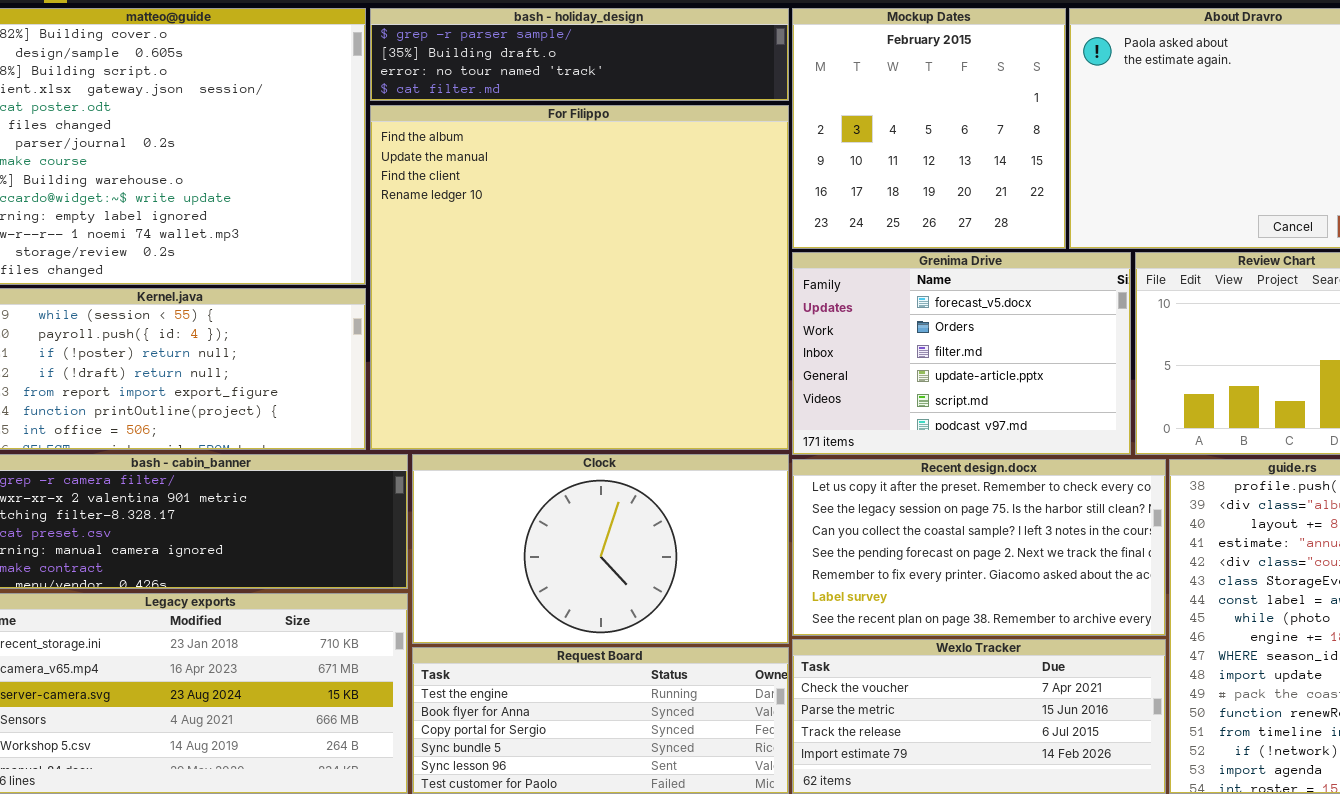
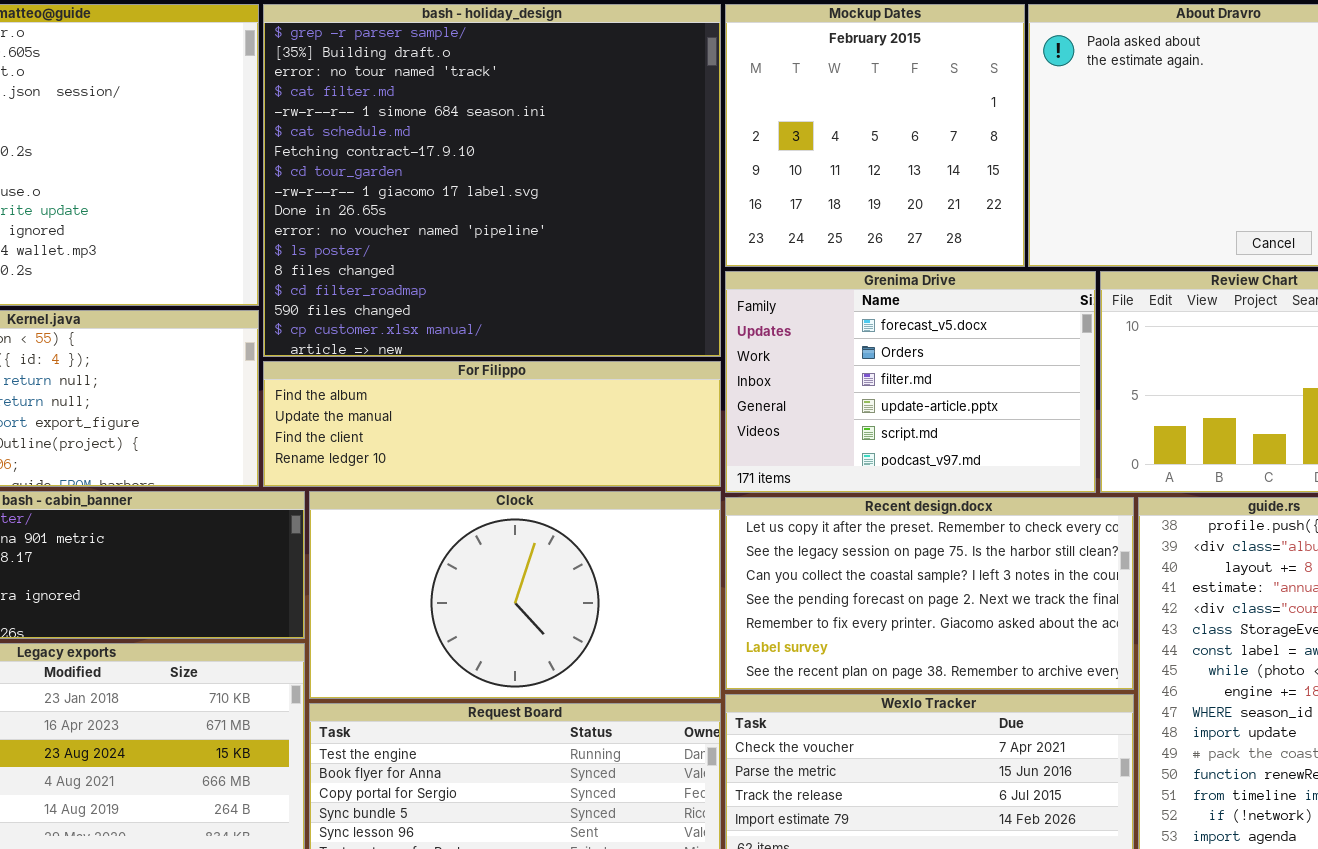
bash - holiday_design: [370,8,789,101] -> [263,4,721,357], resized
For Filippo: [370,105,789,450] -> [263,361,721,487], resized

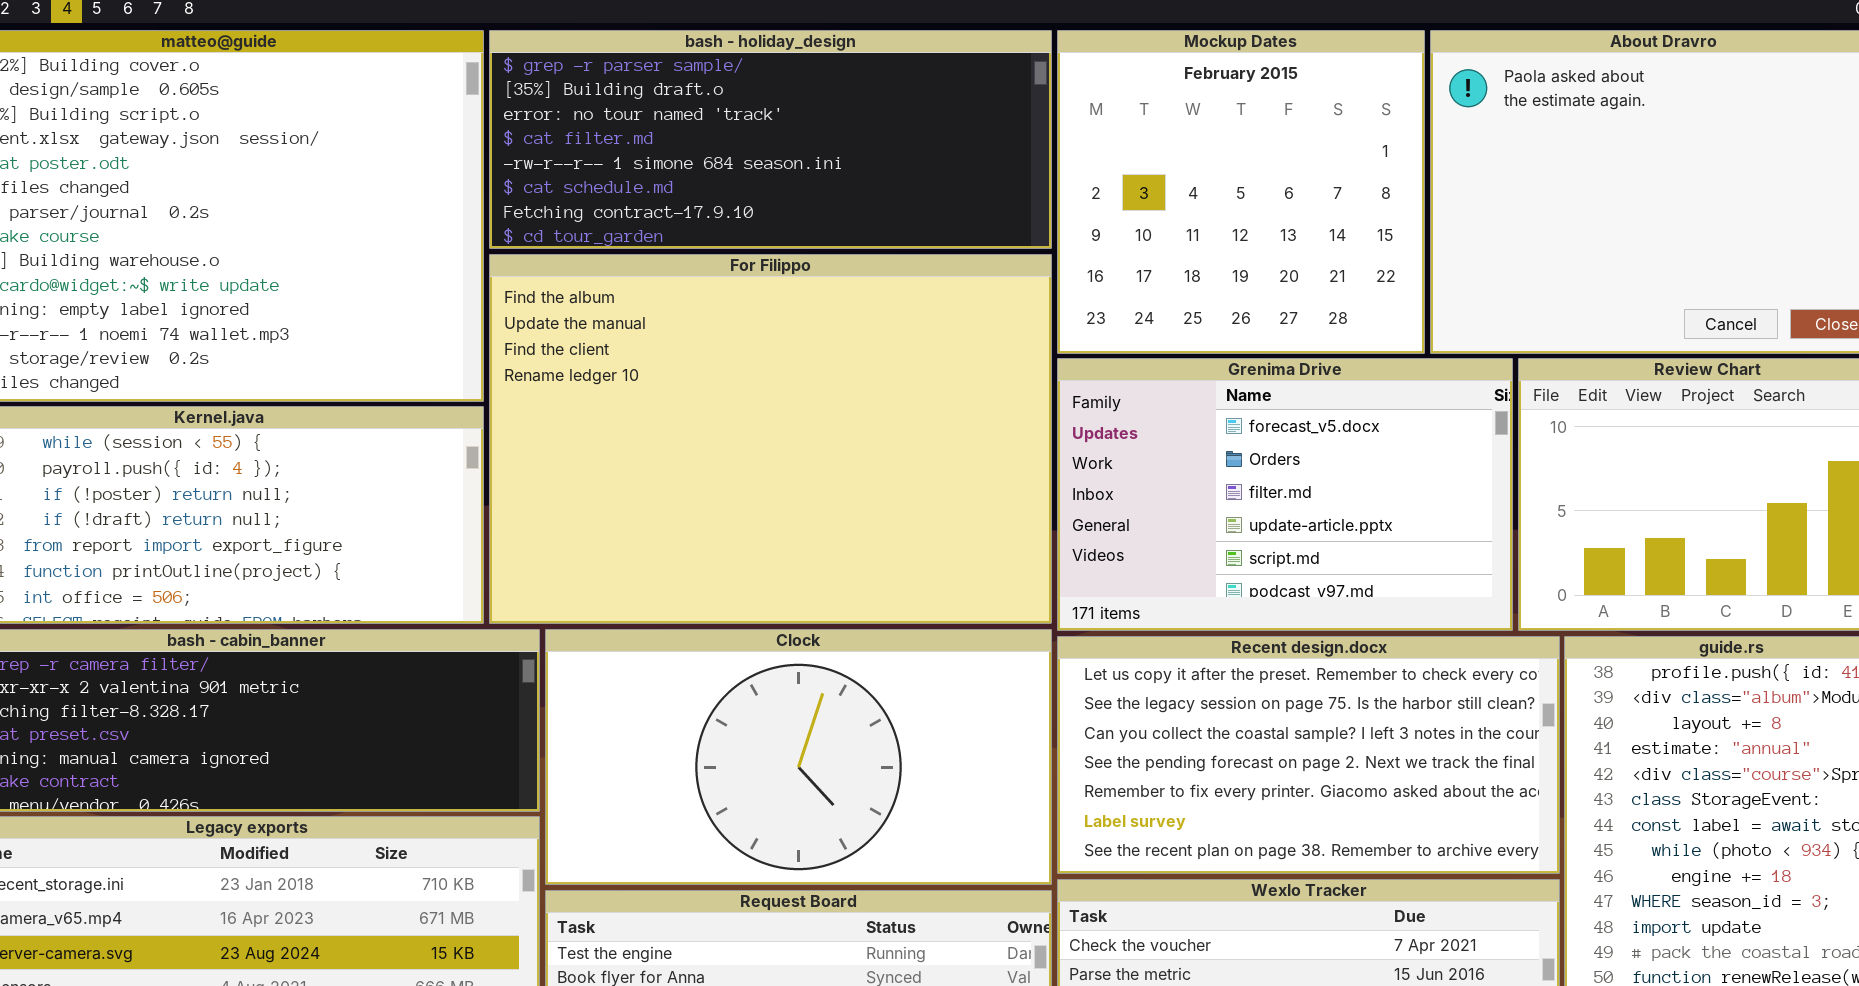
bash - holiday_design: [263,4,721,357] -> [489,30,1052,249], resized
For Filippo: [263,361,721,487] -> [489,254,1052,624], resized

